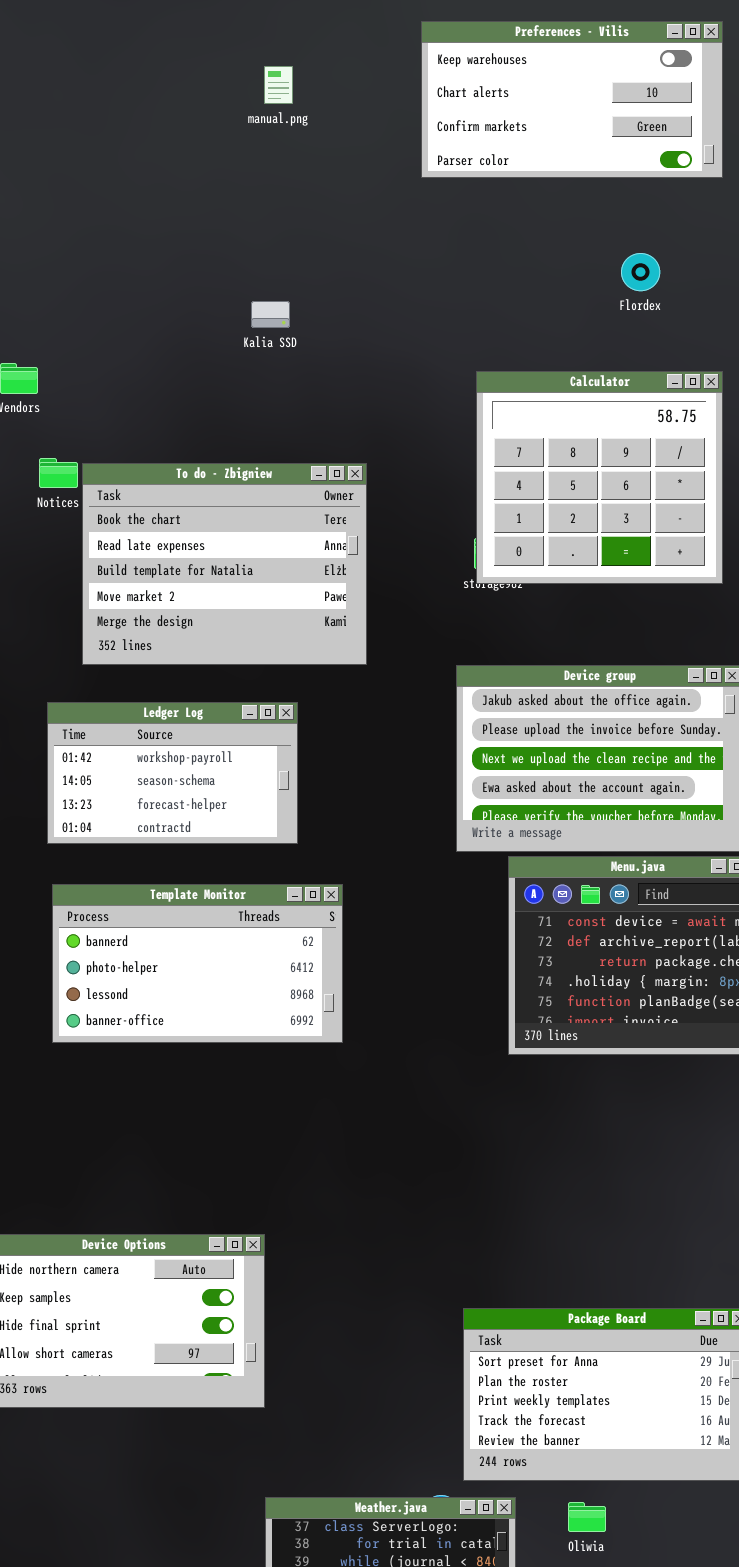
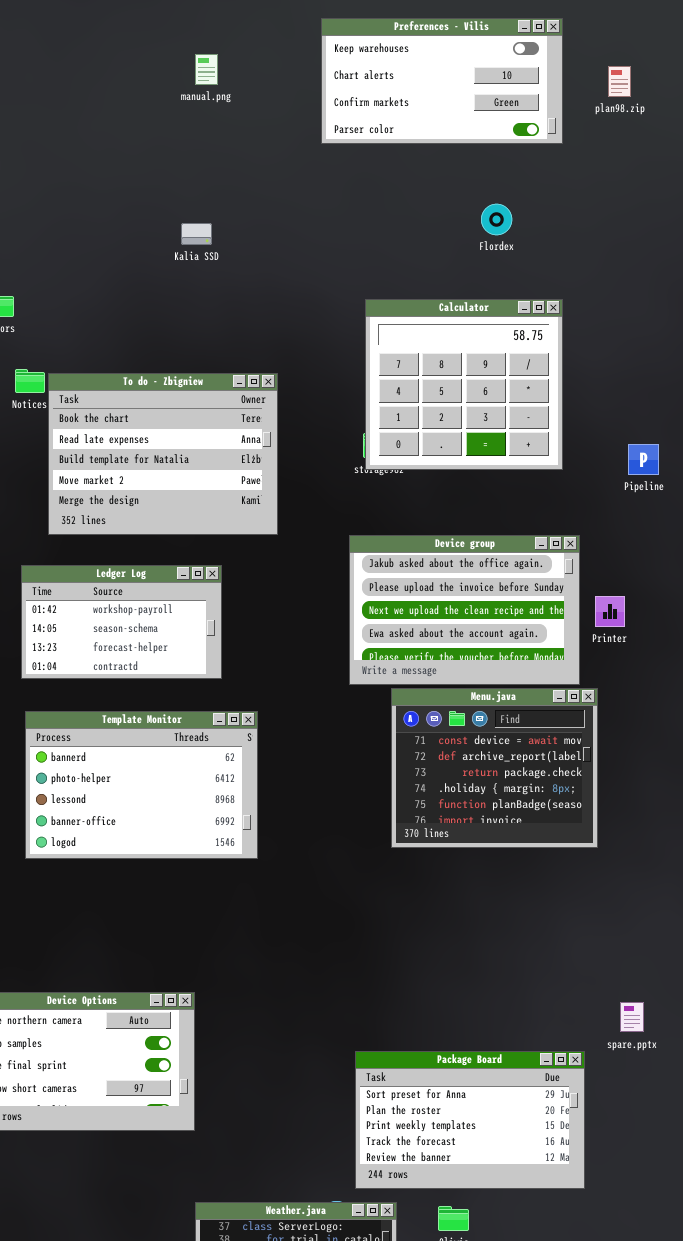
Kalia SSD: [251,301,290,328] -> [181,223,212,245], moved
Template Monitor: [52,884,343,1043] -> [25,711,258,859], resized

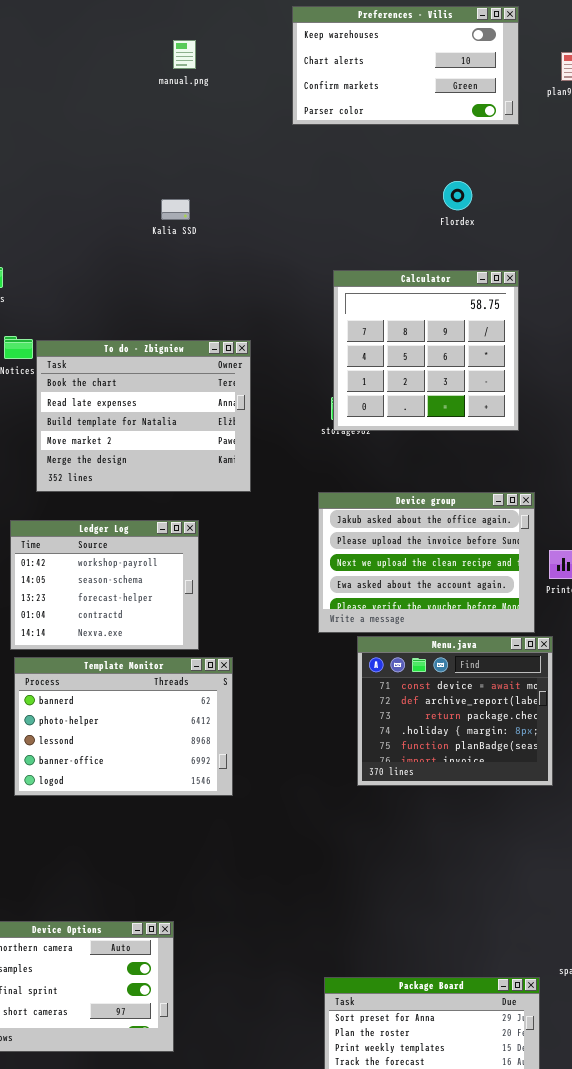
Ledger Log: [21,565,222,679] -> [10,520,199,650], resized

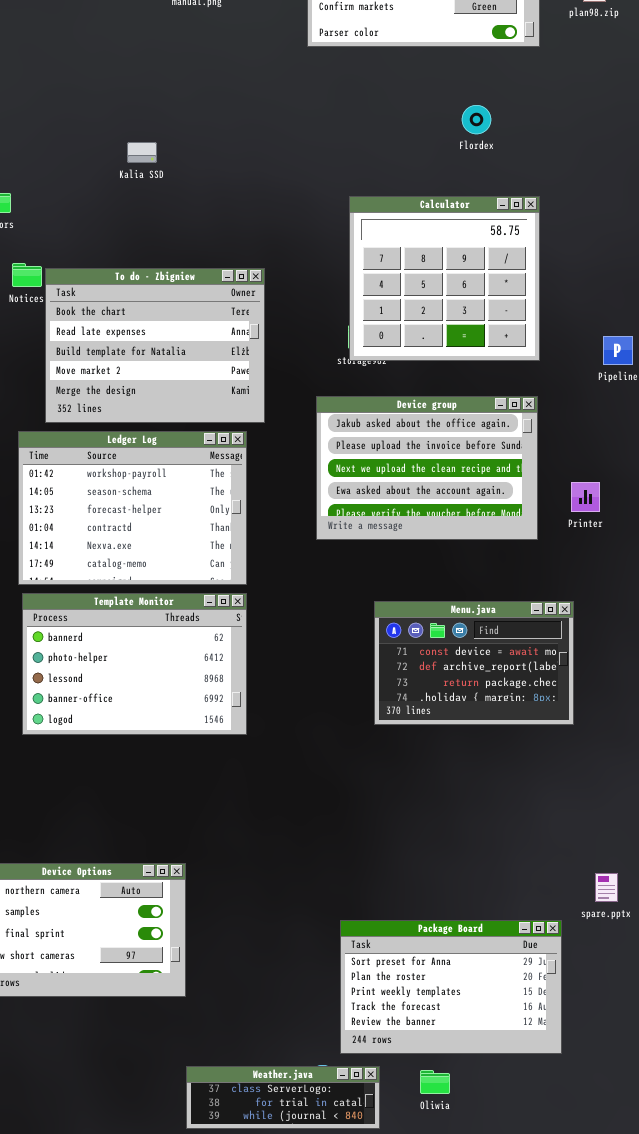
Kalia SSD: [161,199,190,220] -> [127,142,157,163], moved
Device group: [318,492,535,633] -> [316,396,538,540], moved
Ledger Log: [10,520,199,650] -> [18,431,247,585], resized
Menu.java: [357,636,553,786] -> [374,601,574,725], resized

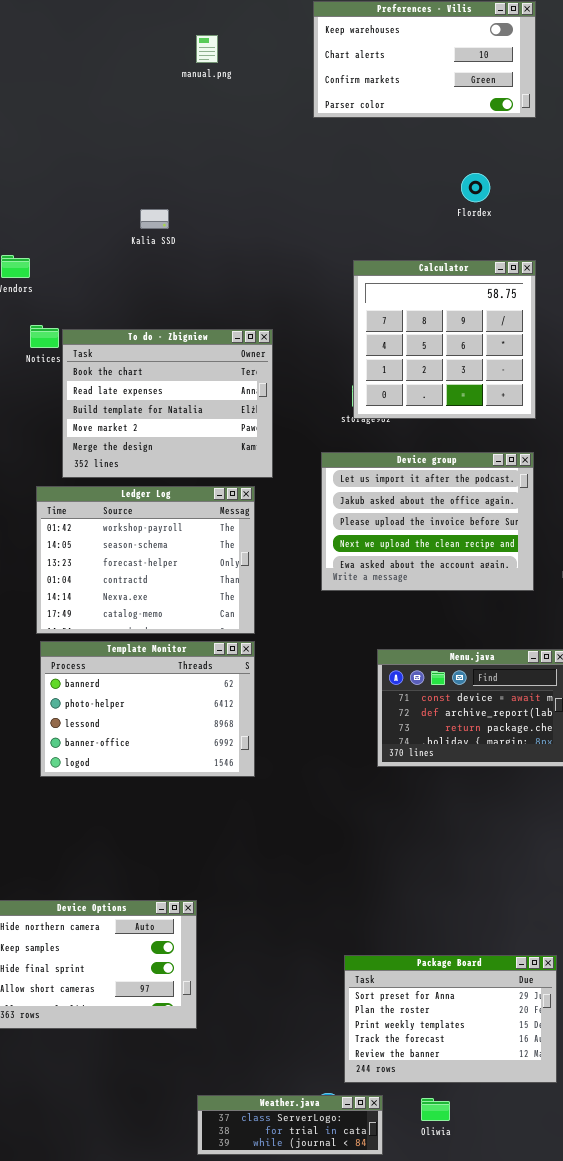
Device group: [316,396,538,540] -> [321,452,534,591], scrolled up 1 row

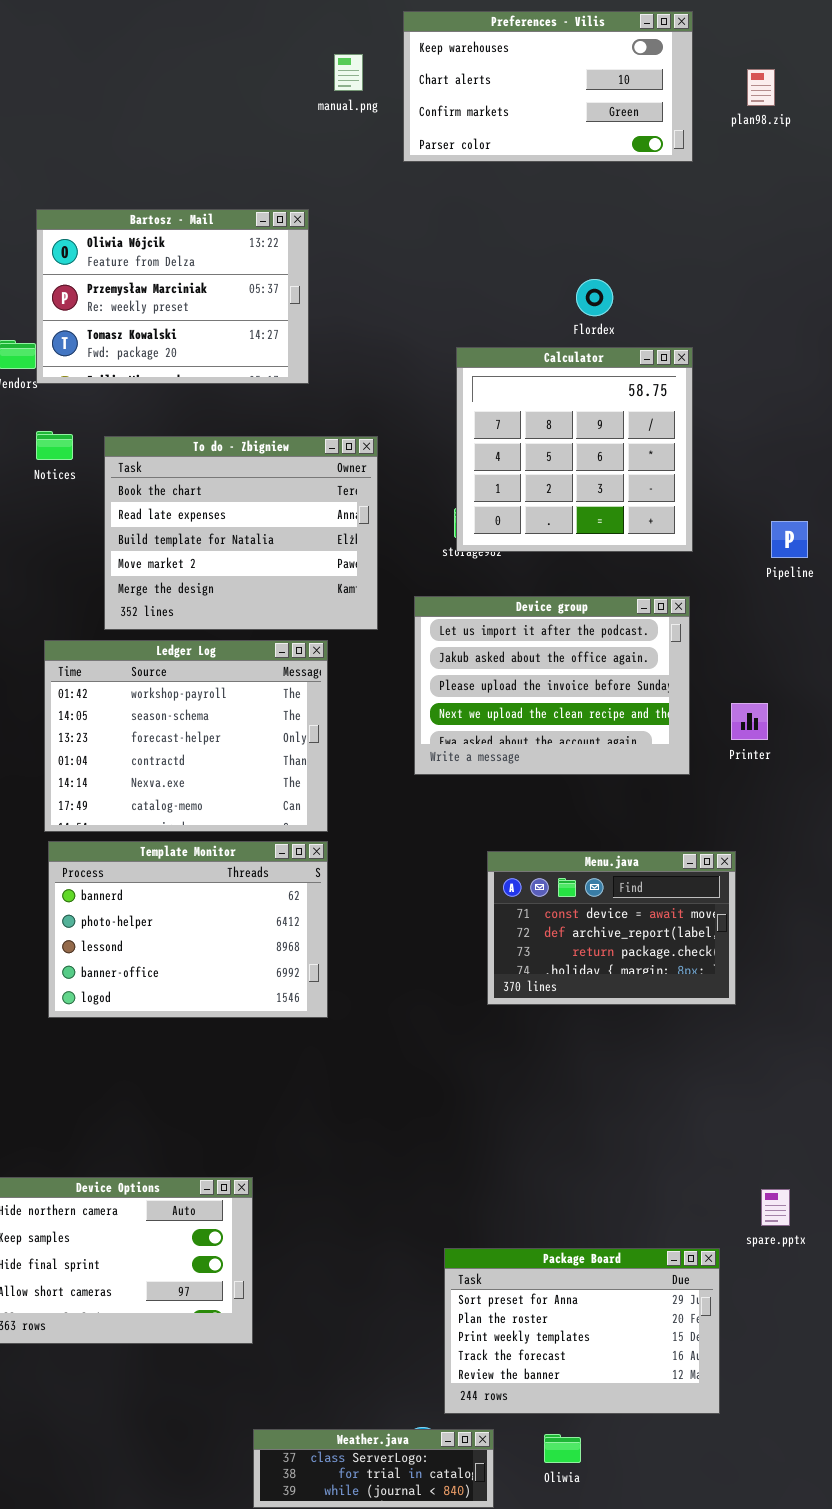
manual.png: [196,35,218,63] -> [334,54,363,91], moved
Bartosz - Mail: none -> [36,209,309,384], opened
Flordex: [461,173,490,202] -> [576,279,613,316], moved
To do - Zbigniew: [62,329,273,478] -> [104,436,378,630], moved

